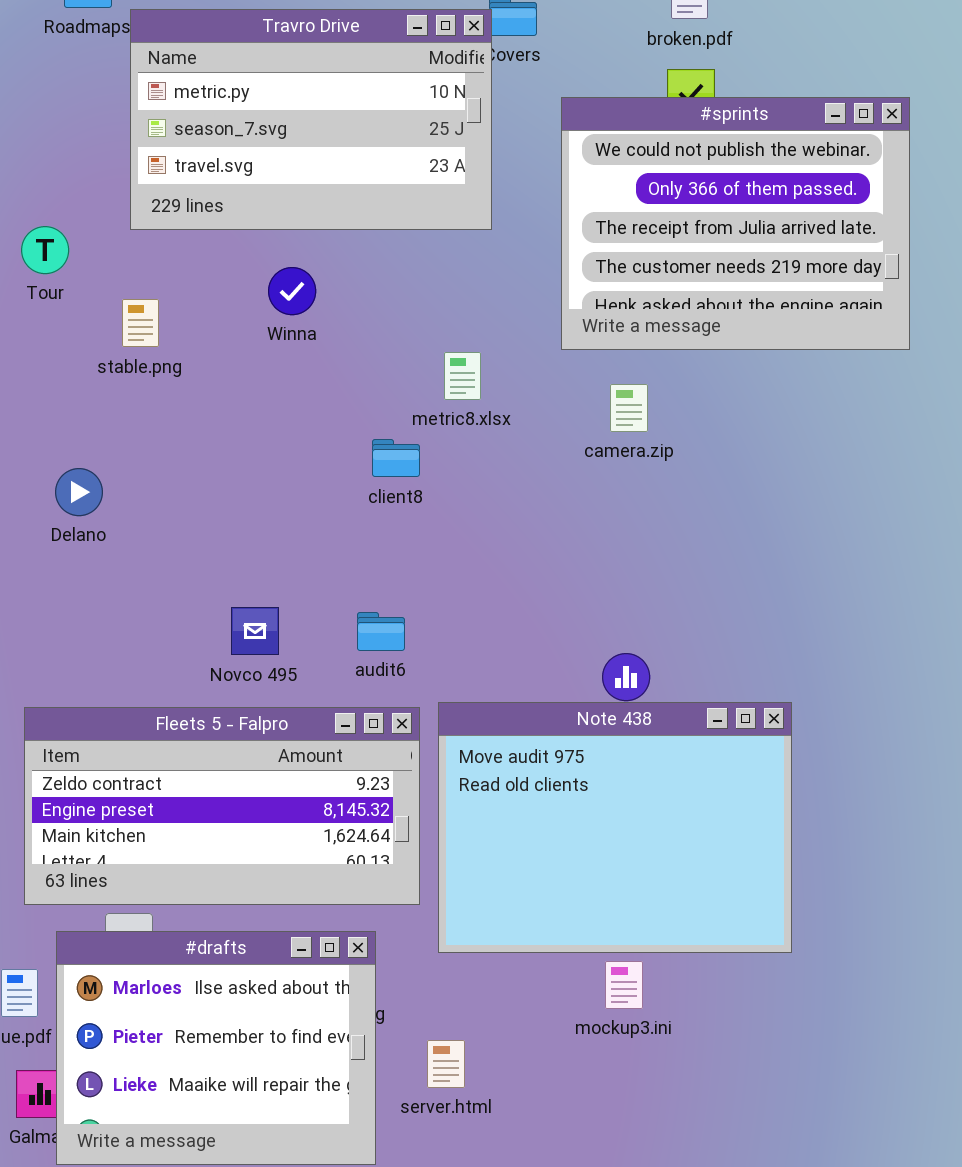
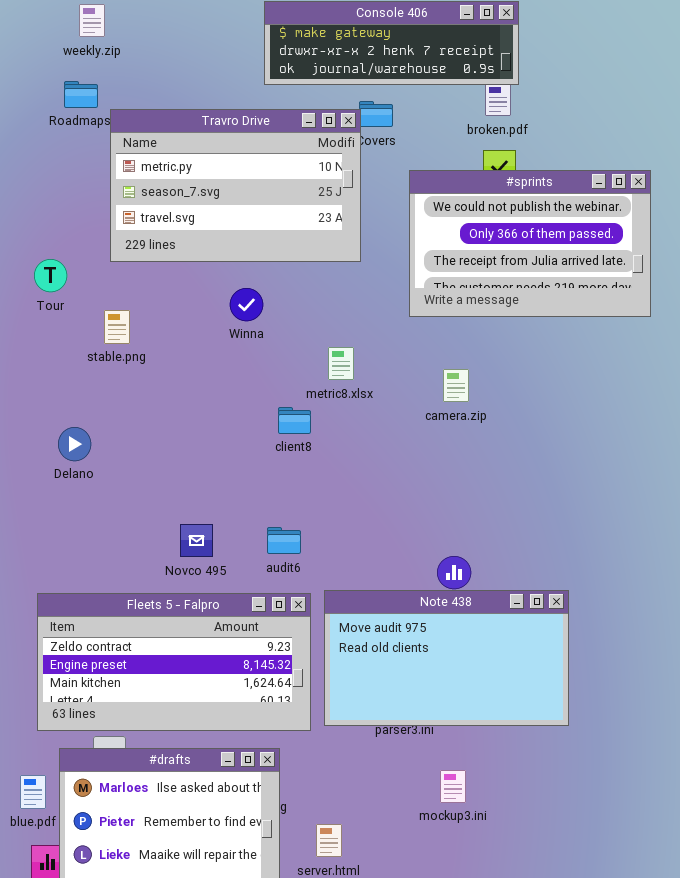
#sprints: [561,97,910,350] -> [409,170,651,317], resized
Winna: [268,267,316,315] -> [230,288,263,321], moved
Note 438: [438,702,792,953] -> [324,590,569,726], resized

